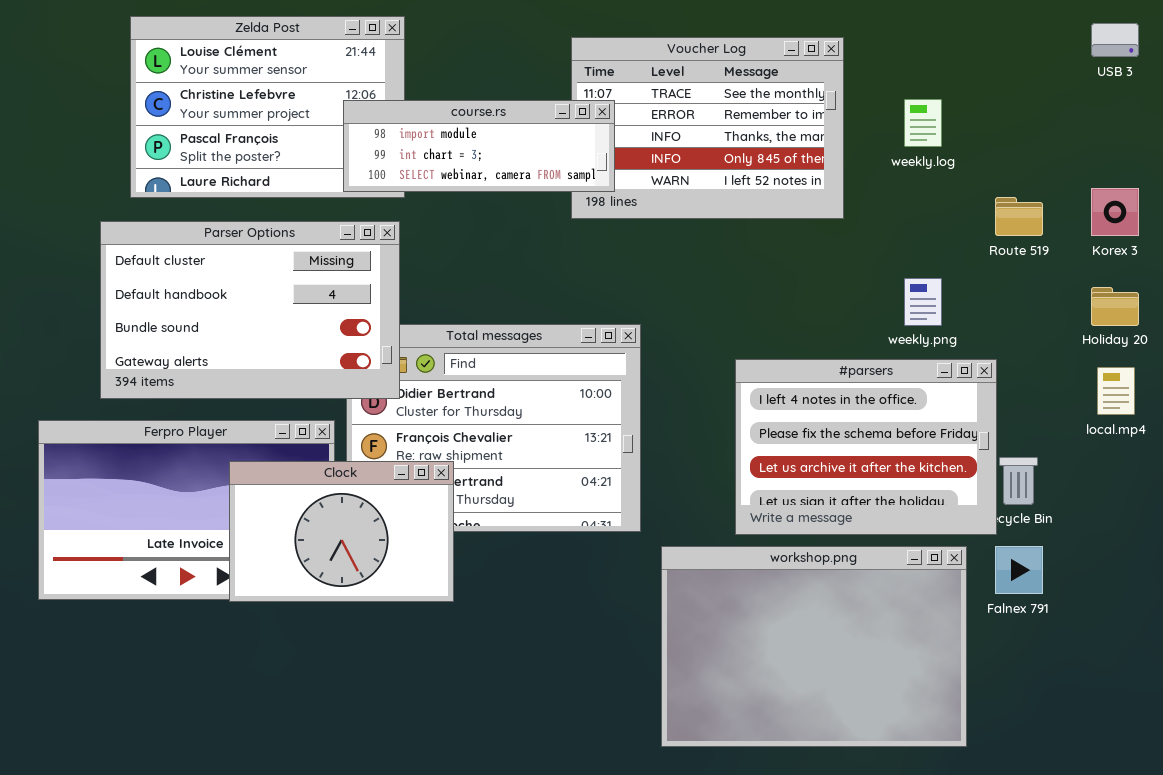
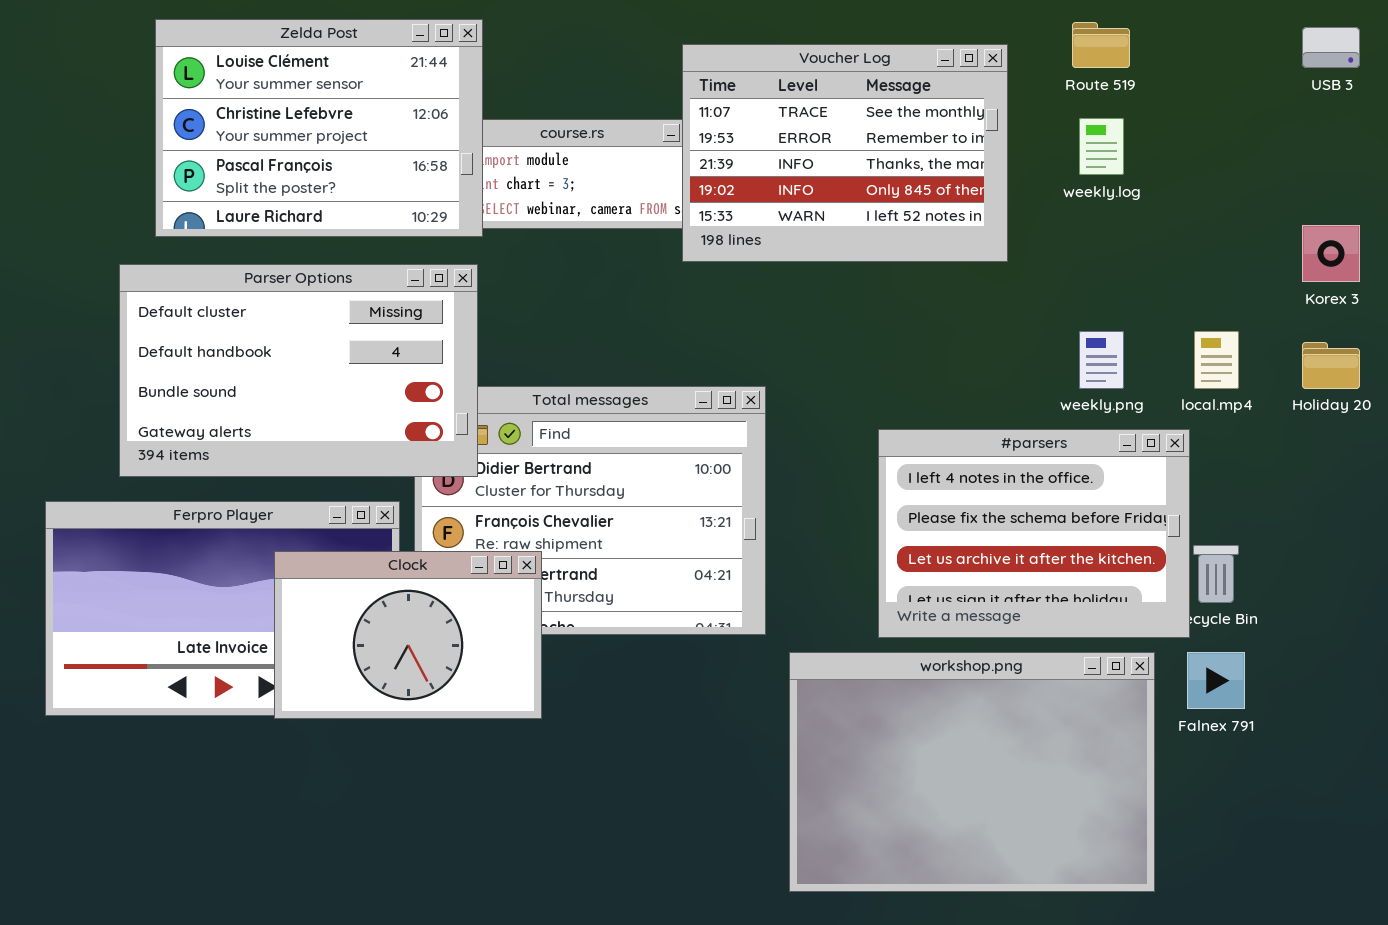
Zelda Post: [130,16,405,198] -> [155,19,483,237], raised
Voucher Log: [571,37,844,219] -> [682,44,1008,262], raised
Route 519: [995,197,1043,236] -> [1072,22,1130,68], moved
local.mp4: [1097,367,1135,415] -> [1194,331,1239,389], moved

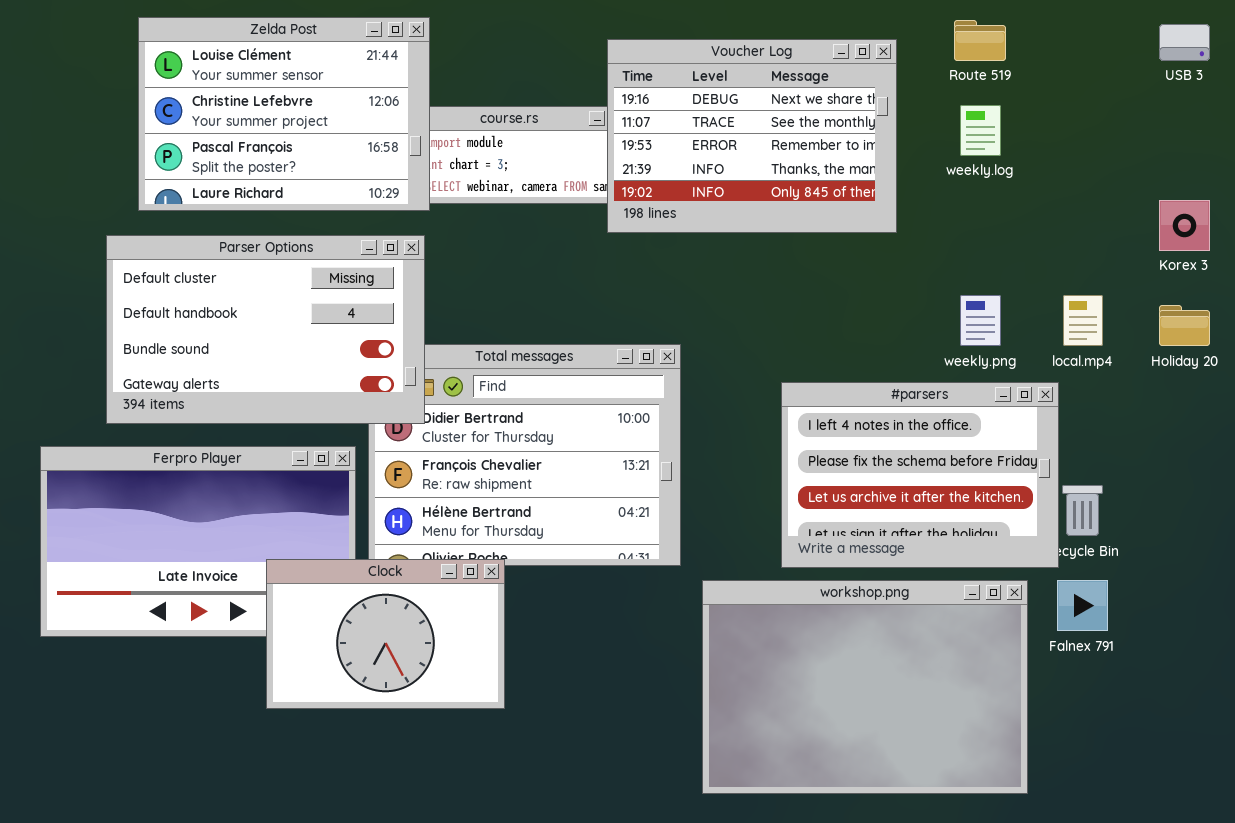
Voucher Log: [682,44,1008,262] -> [607,39,897,233], scrolled up 1 row
Clock: [274,551,542,719] -> [266,559,505,709], moved

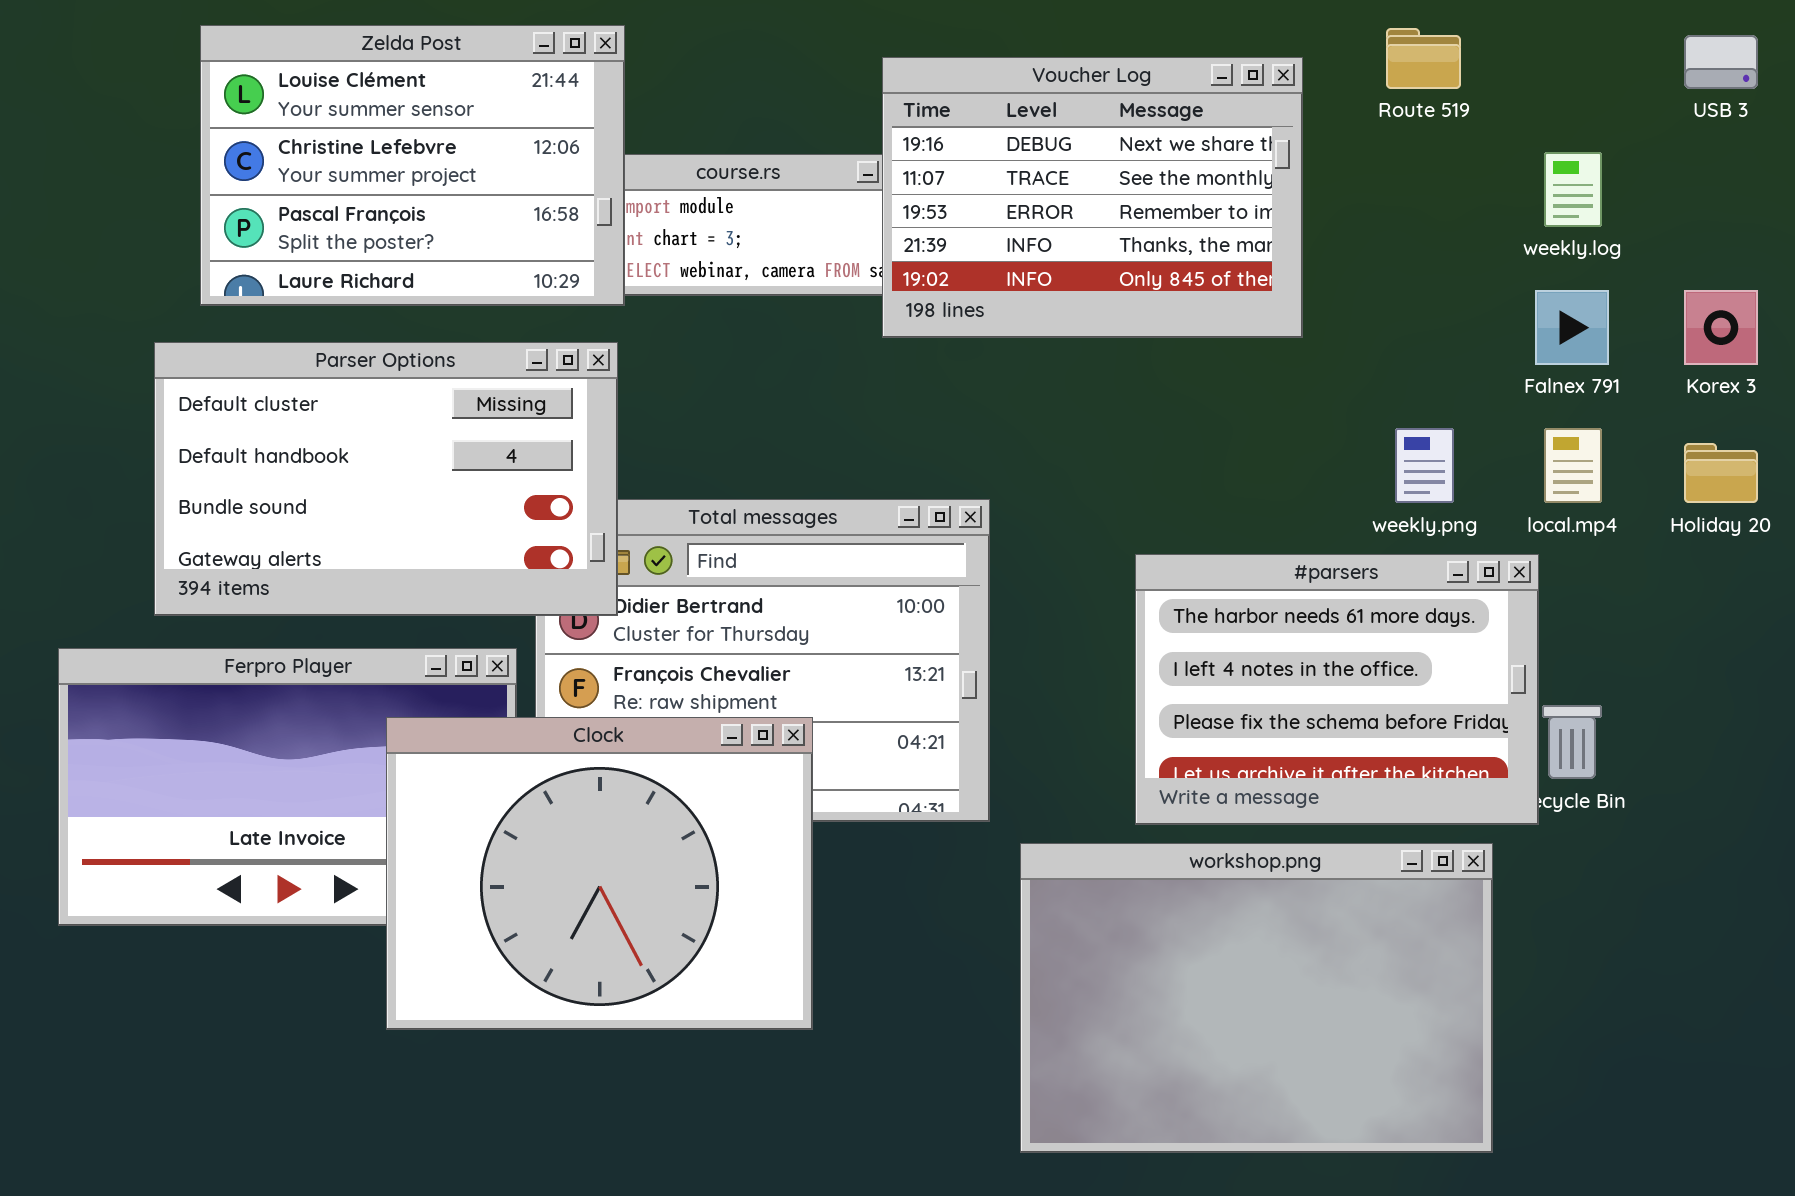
weekly.log: [960,105,1001,156] -> [1544,152,1602,227], moved
#parsers: [781,382,1059,568] -> [1135,554,1539,825], scrolled up 1 row
Clock: [266,559,505,709] -> [386,717,813,1030], resized
Falnex 791: [1057,580,1108,631] -> [1535,290,1609,365], moved

